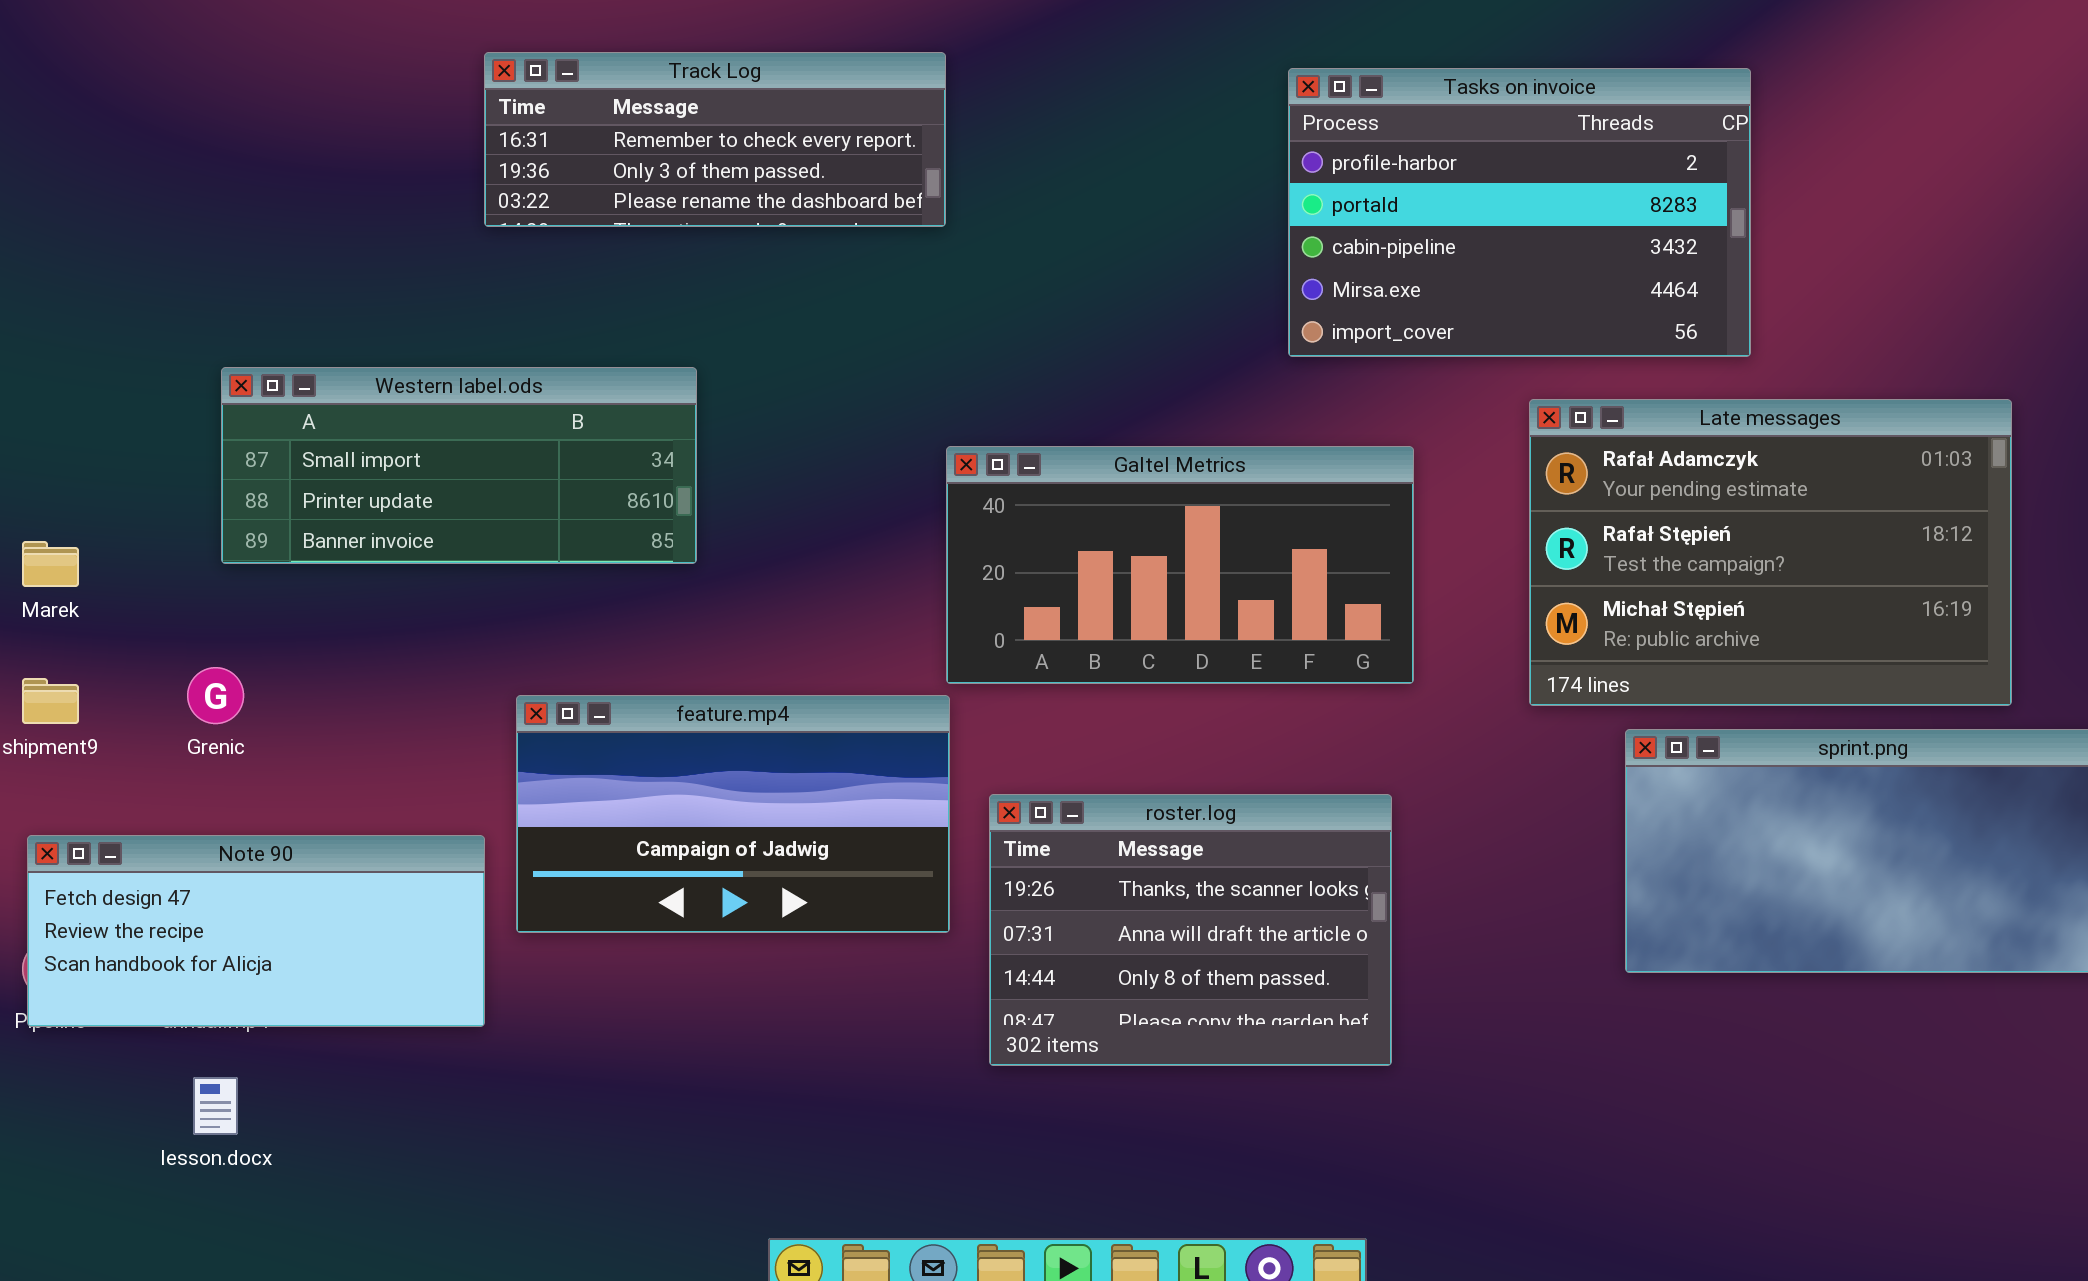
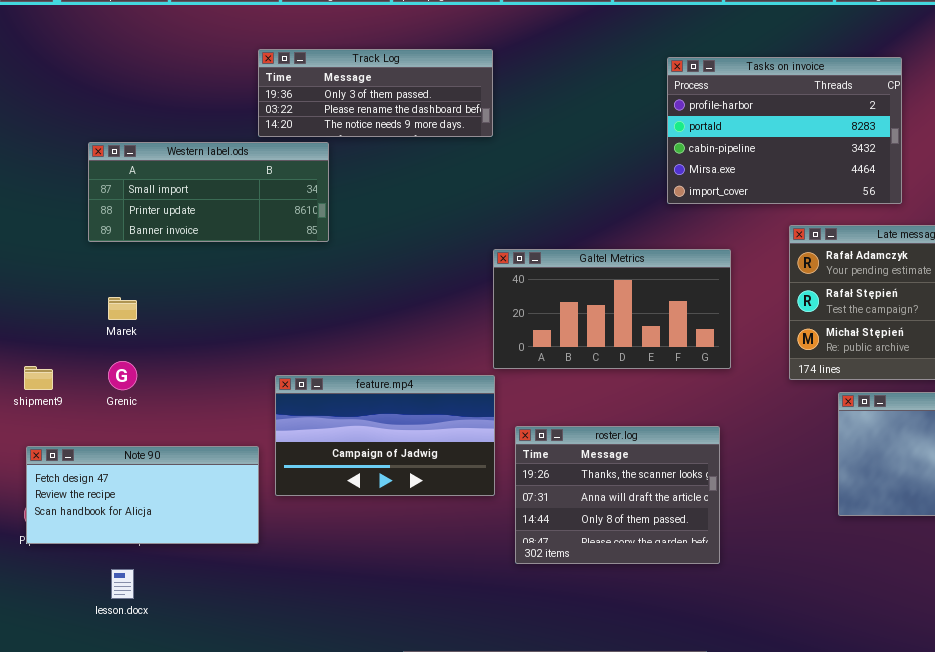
Track Log: [484,52,946,227] -> [258,49,493,137], scrolled down 1 row
Western label.ods: [221,367,697,564] -> [88,142,329,242], moved
Marek: [22,541,79,587] -> [108,297,137,320], moved

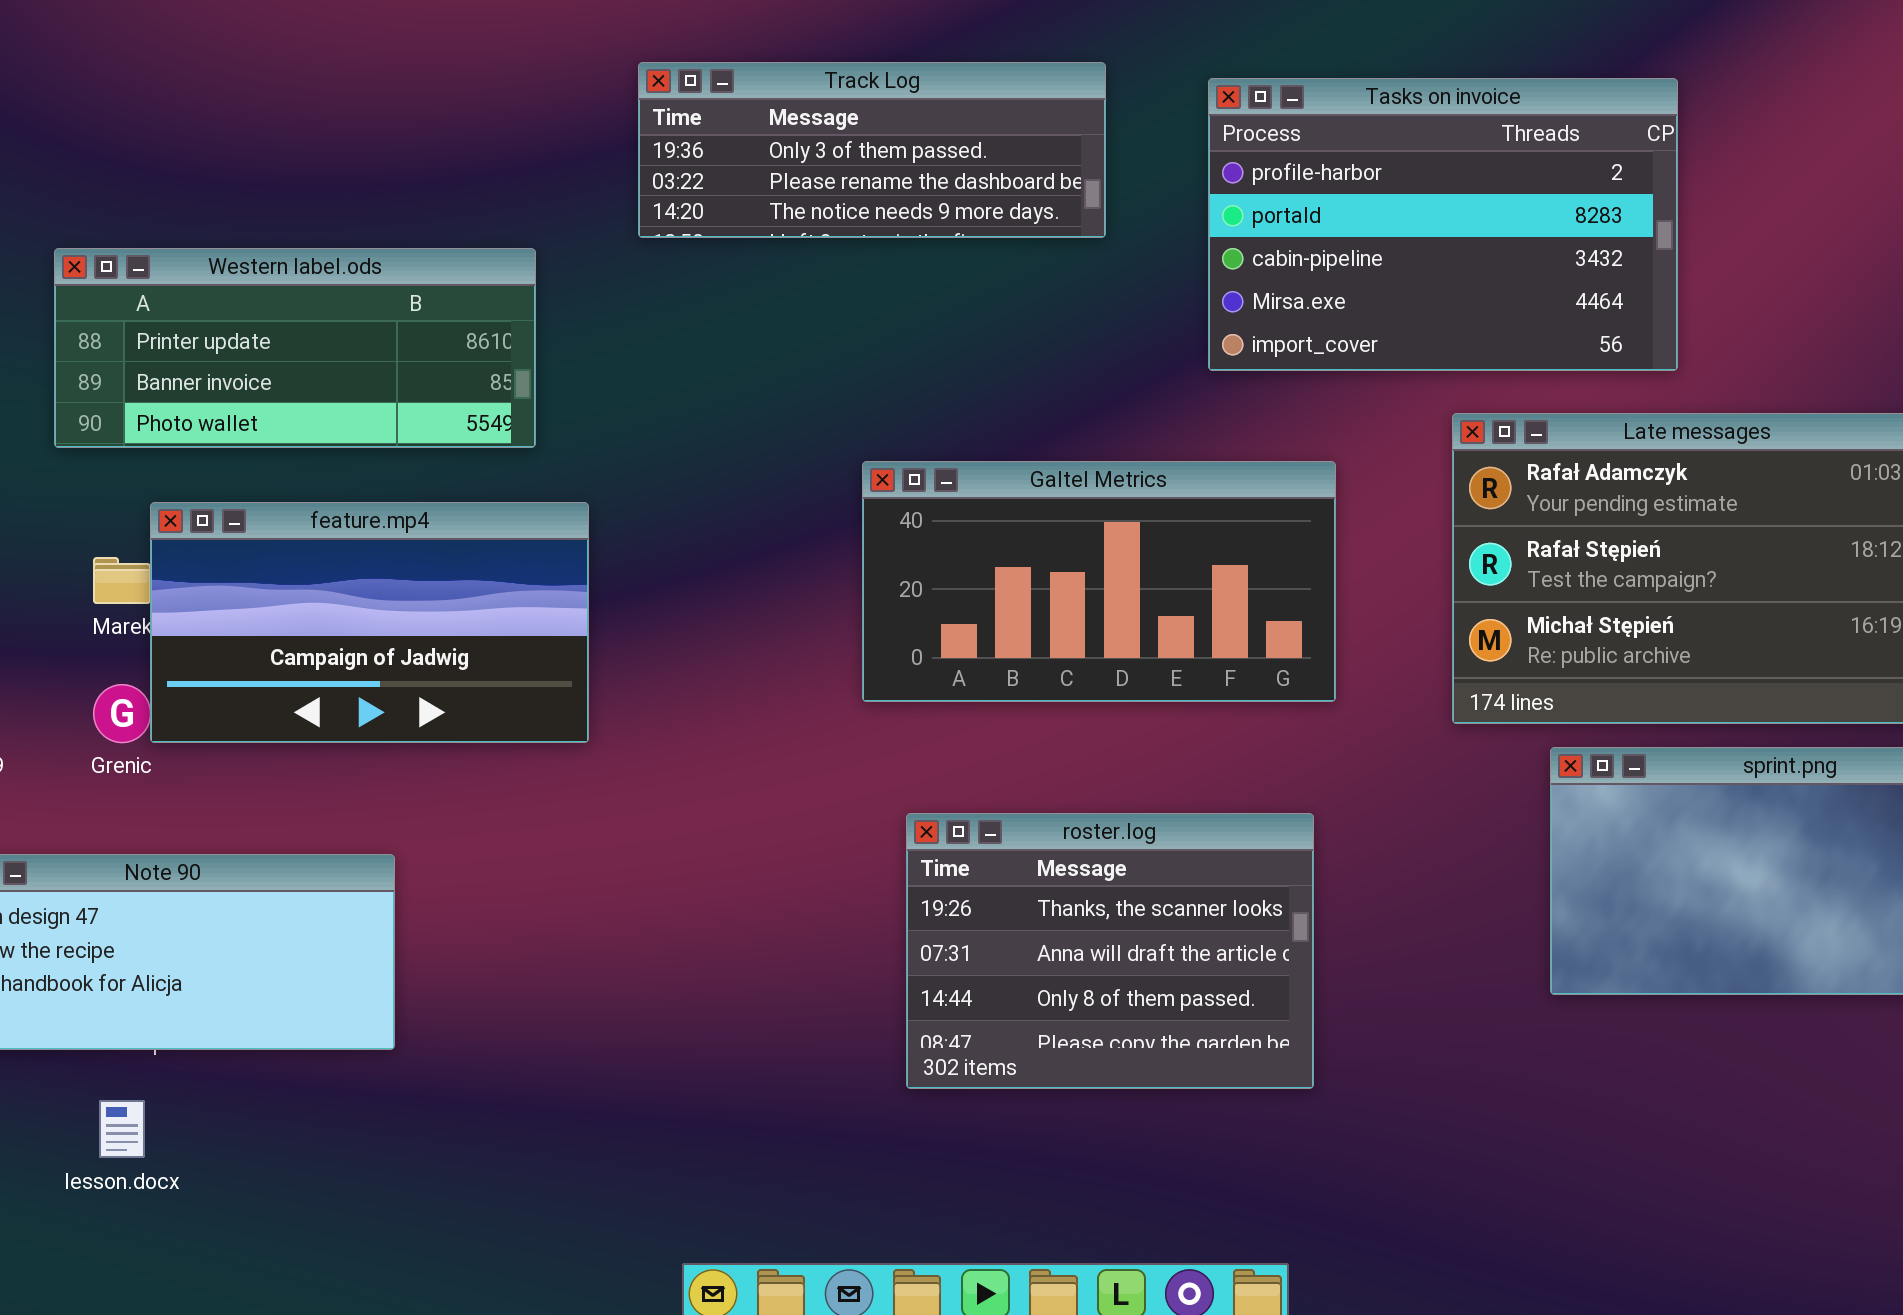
Track Log: [258,49,493,137] -> [638,62,1106,238], moved
Western label.ods: [88,142,329,242] -> [54,248,536,448], scrolled down 1 row
feature.mp4: [275,375,495,496] -> [150,502,589,743], moved

